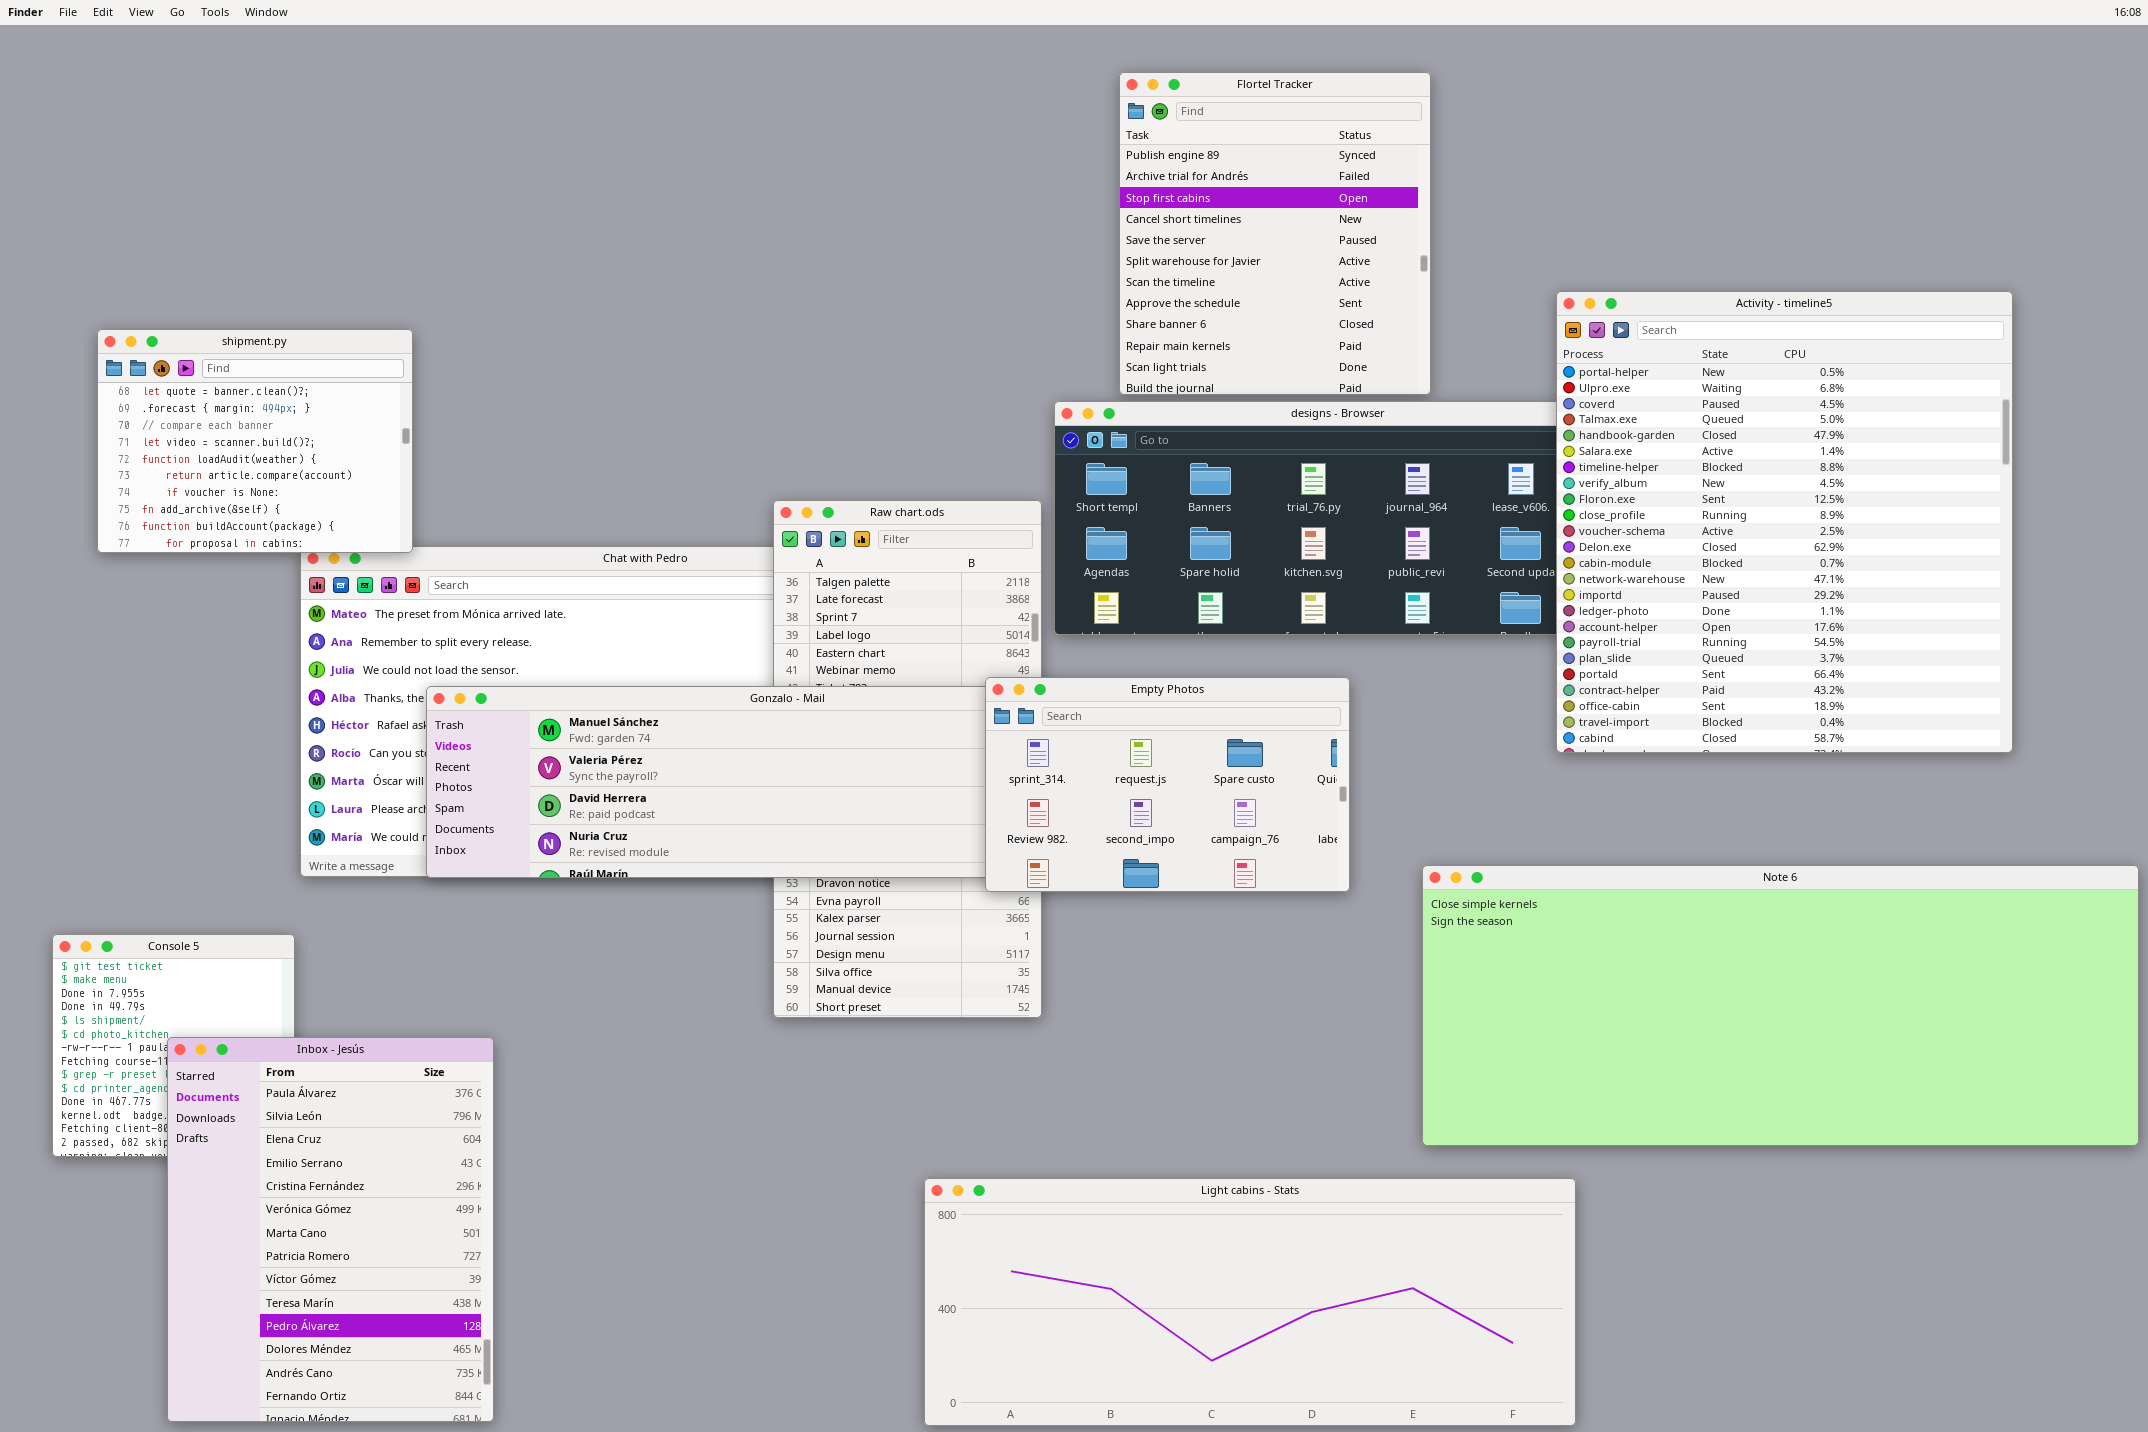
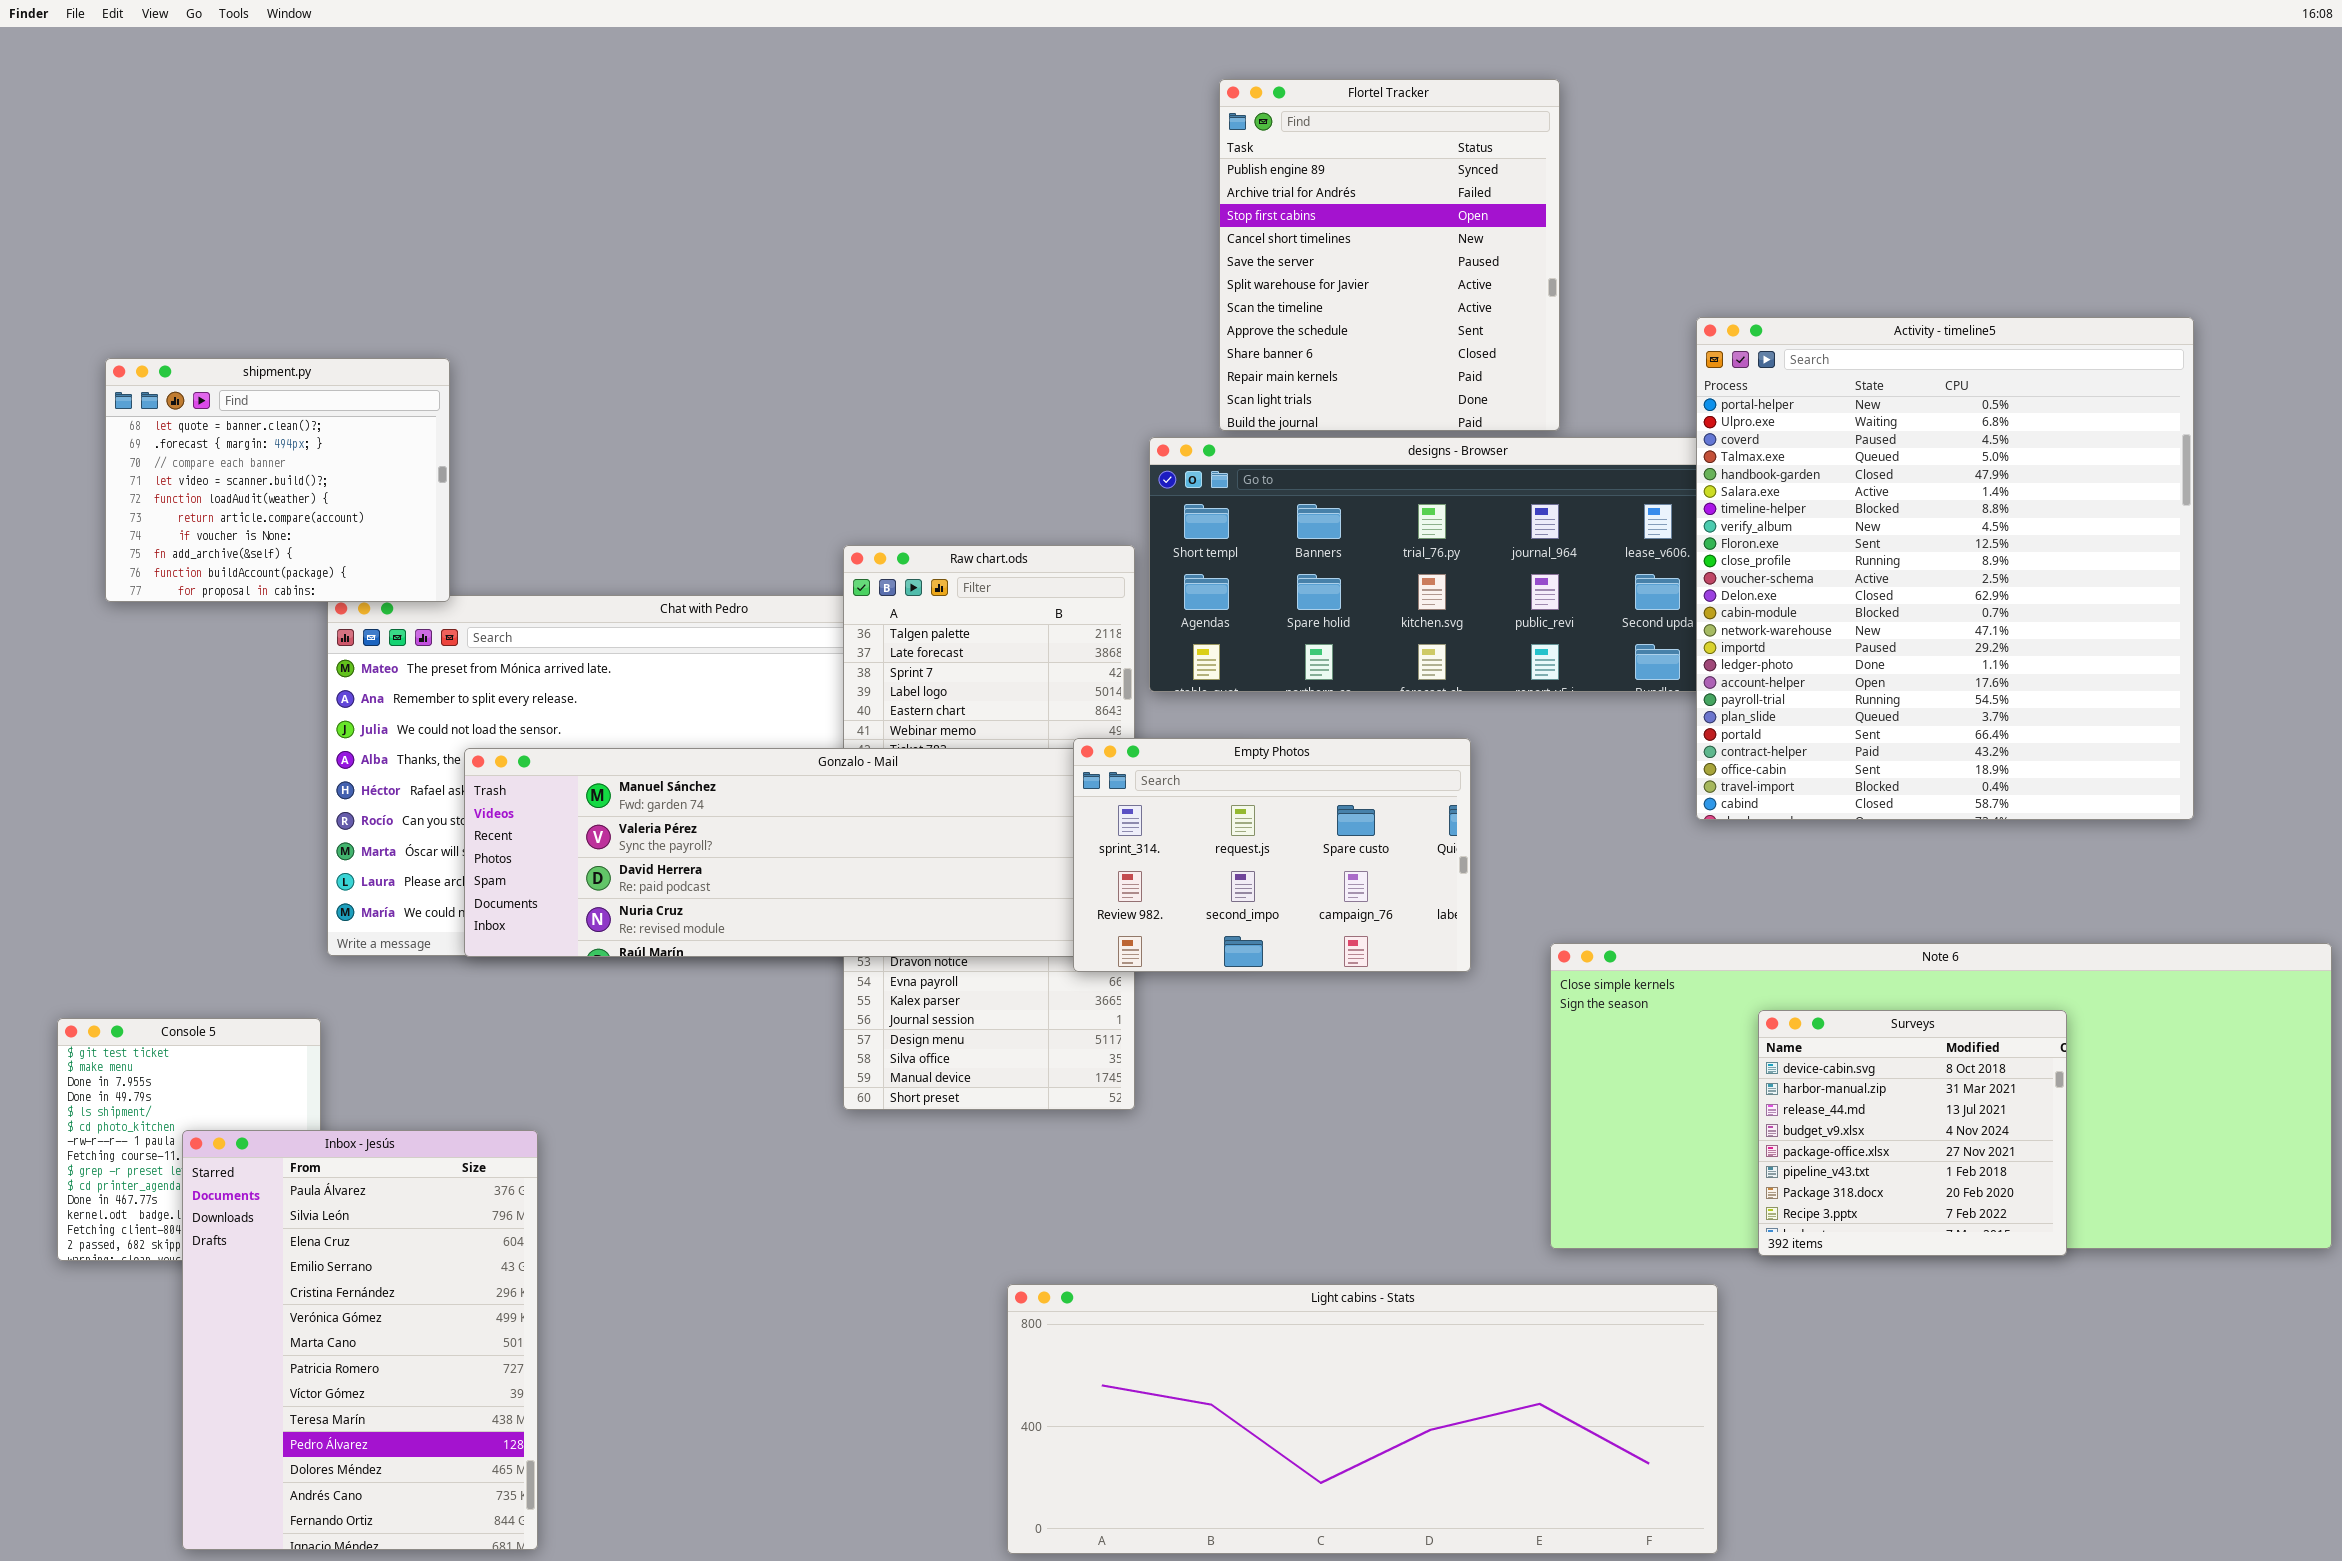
Surveys: none -> [1758,1010,2067,1256], opened

